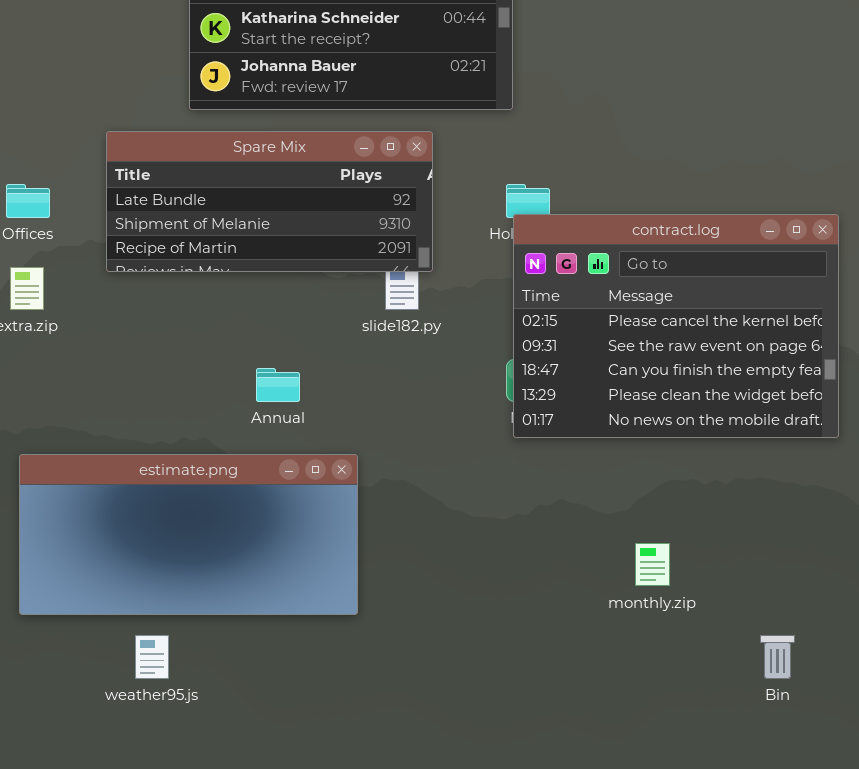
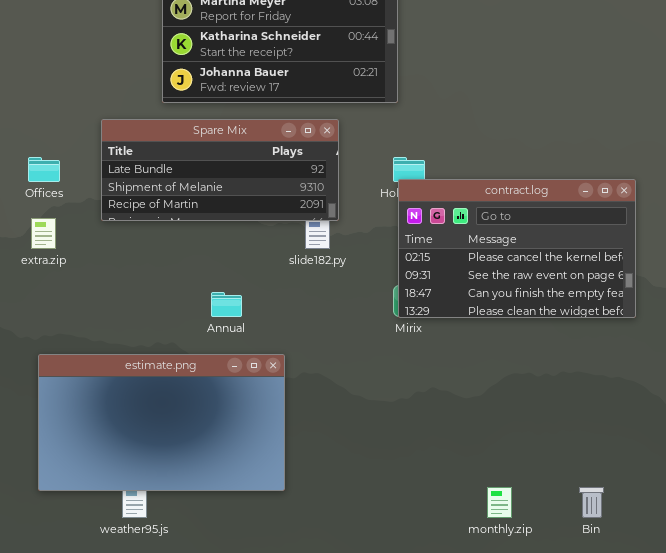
contract.log: [513,214,839,438] -> [398,179,636,318], resized
estimate.png: [19,454,358,615] -> [38,354,285,491], resized
monthly.zip: [635,543,670,586] -> [487,487,512,518], moved

